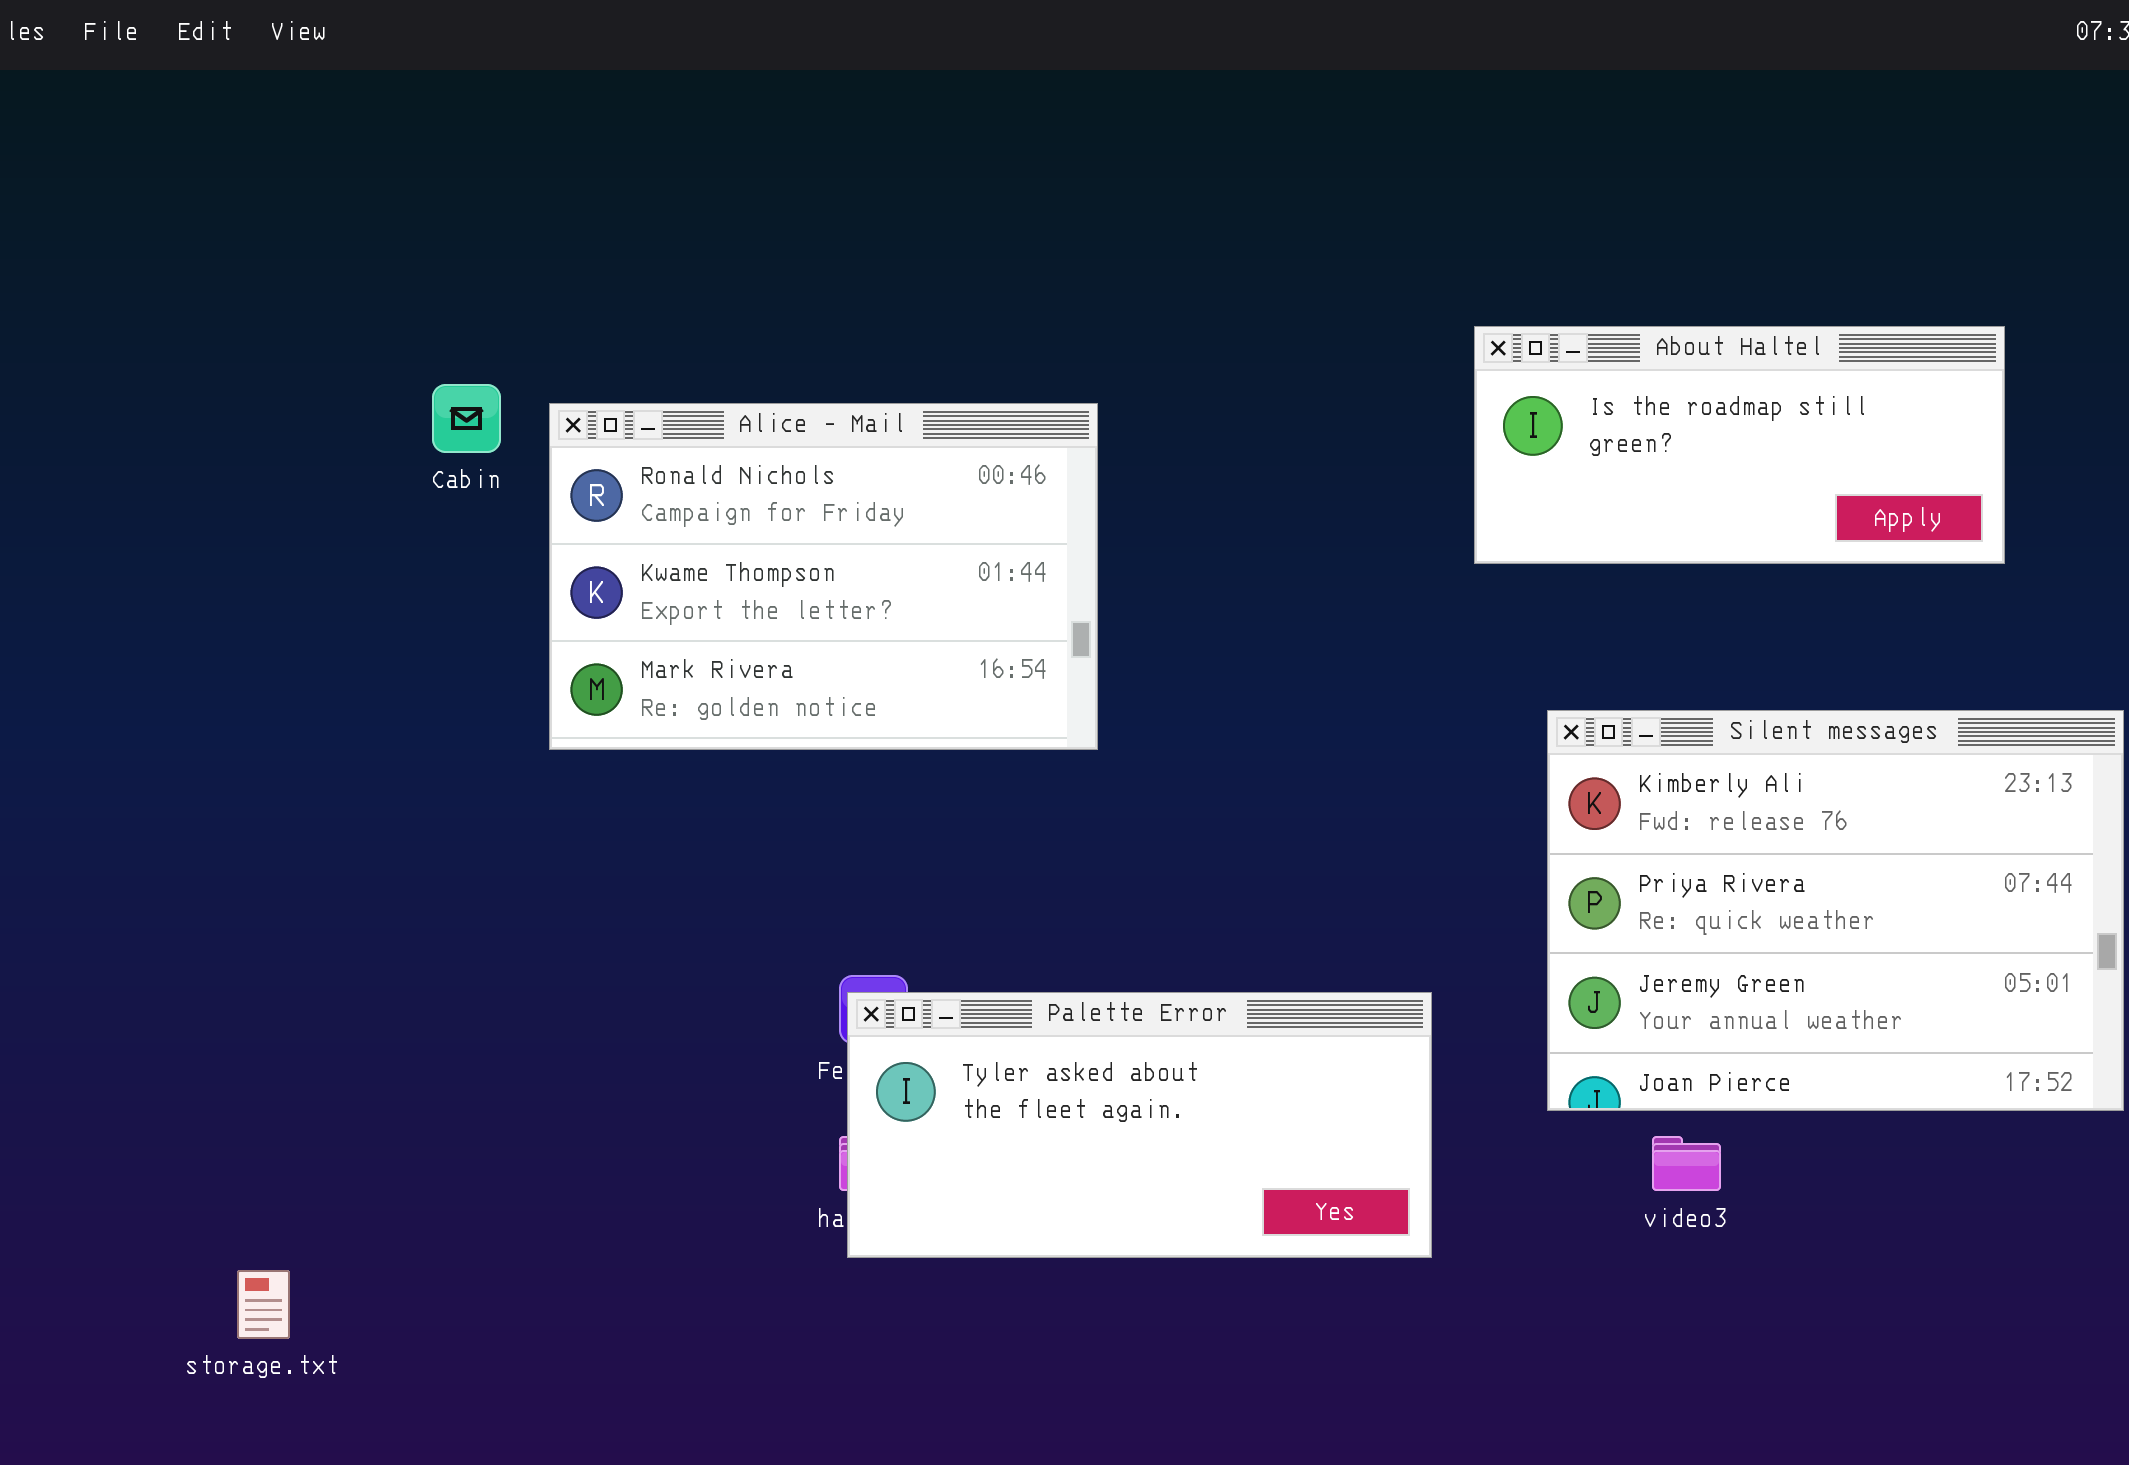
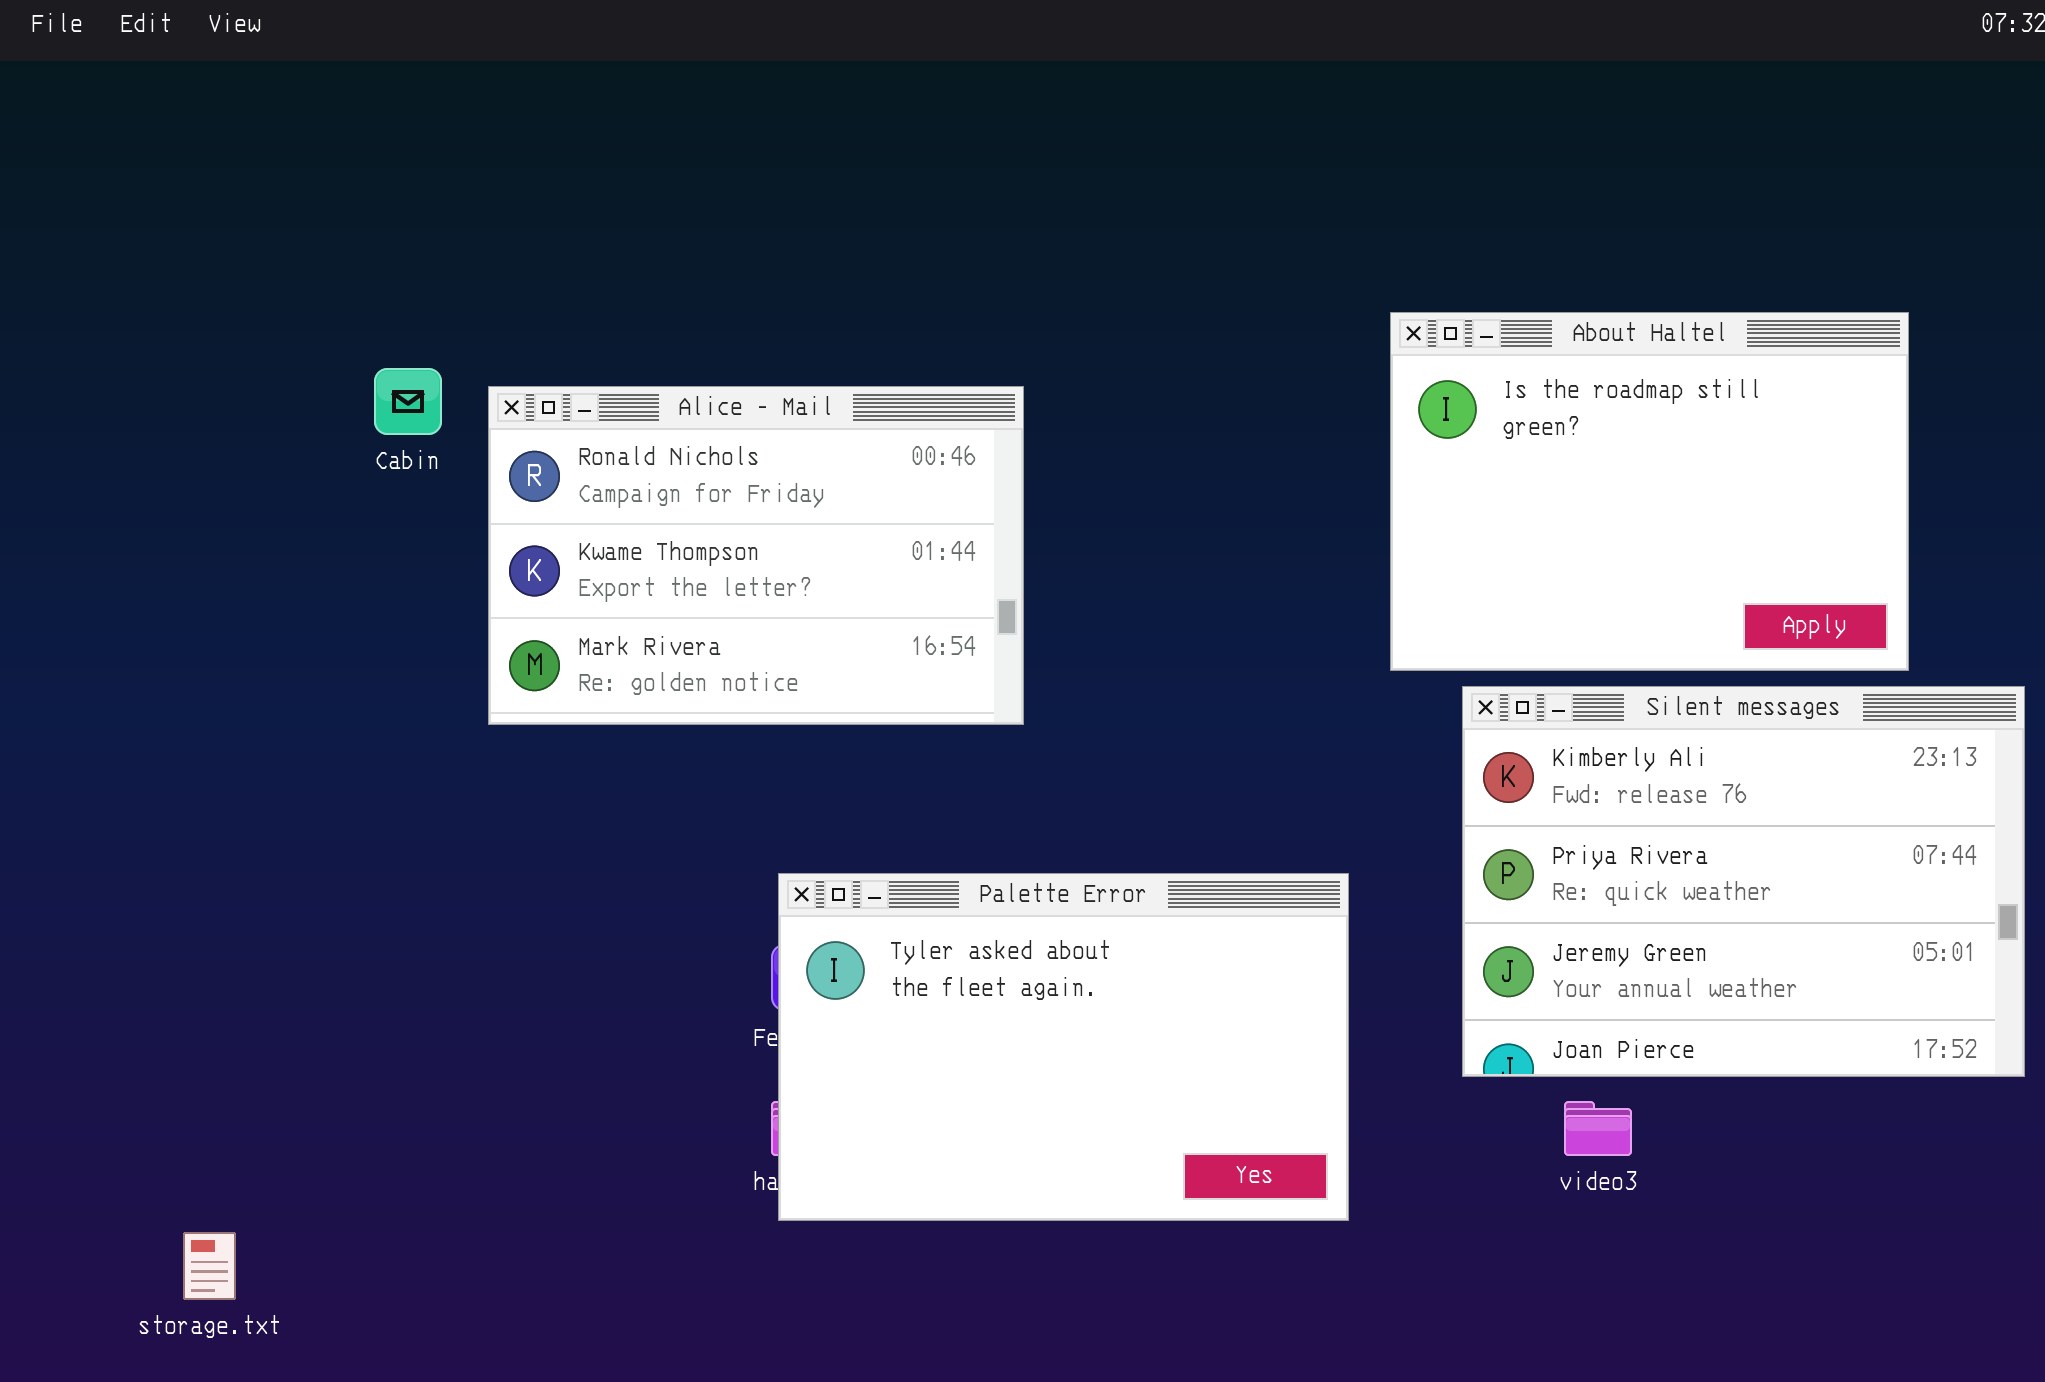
About Haltel: [1474,326,2005,564] -> [1390,312,1909,671], resized
Palette Error: [847,992,1432,1258] -> [778,873,1349,1221], resized

